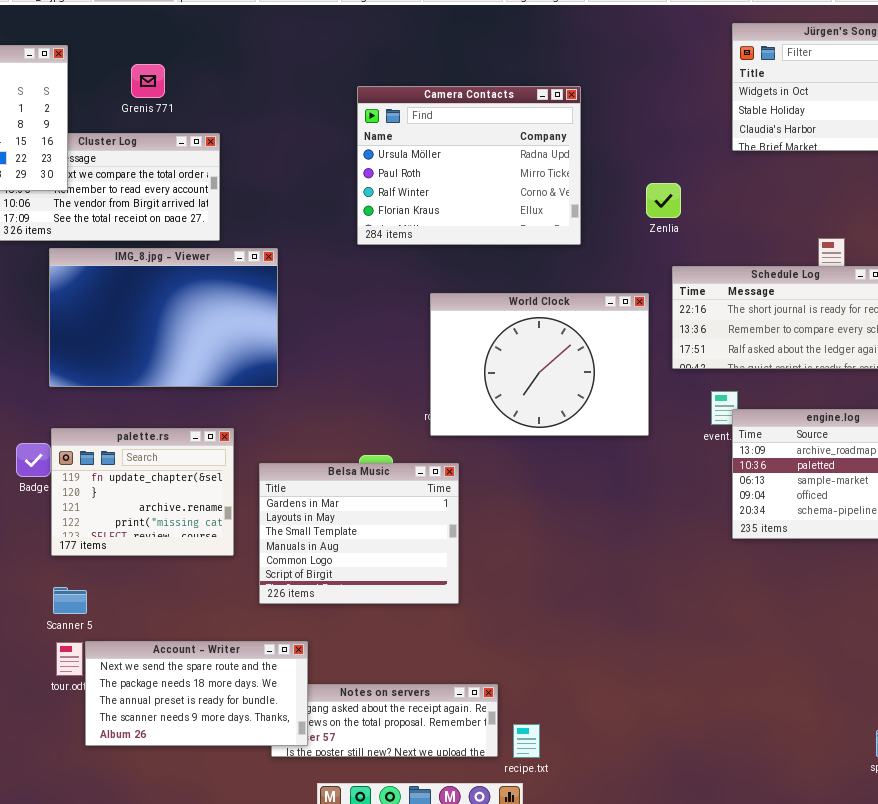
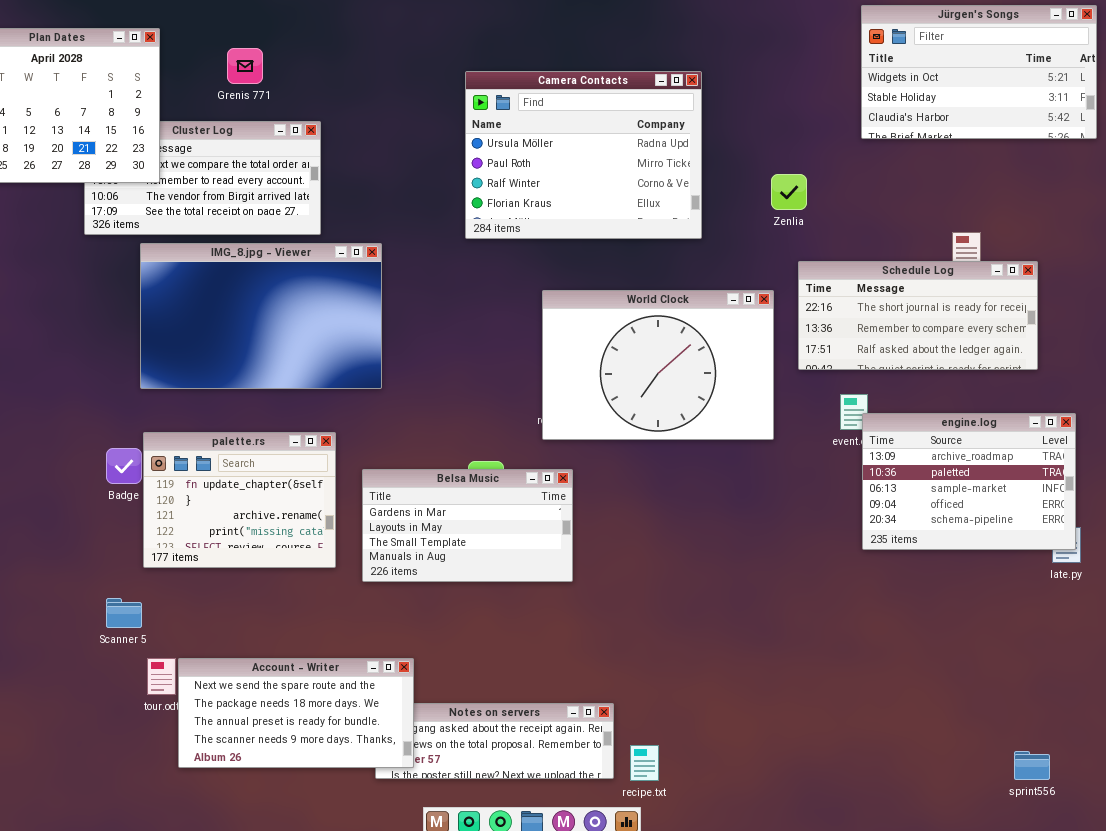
Belsa Music: [259,463,459,604] -> [362,469,573,582], resized
Scanner 5: [53,587,87,614] -> [106,598,142,628], moved

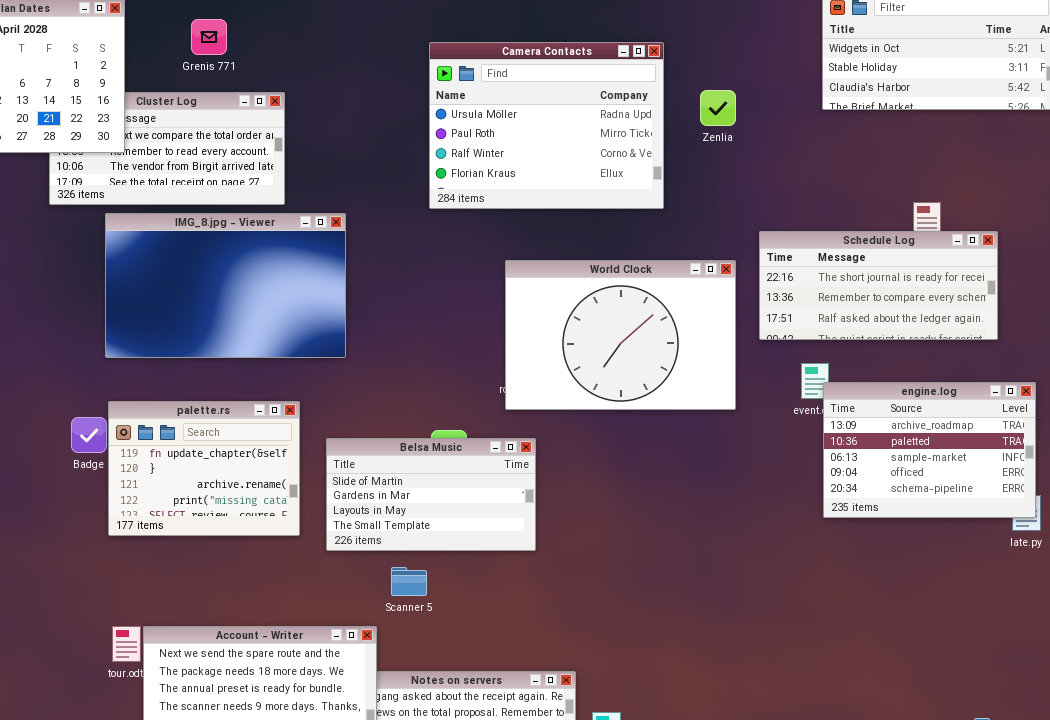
Zenlia: [771,174,807,210] -> [700,90,736,126], moved
Belsa Music: [362,469,573,582] -> [326,438,536,551], scrolled up 1 row
Scanner 5: [106,598,142,628] -> [391,567,427,596], moved

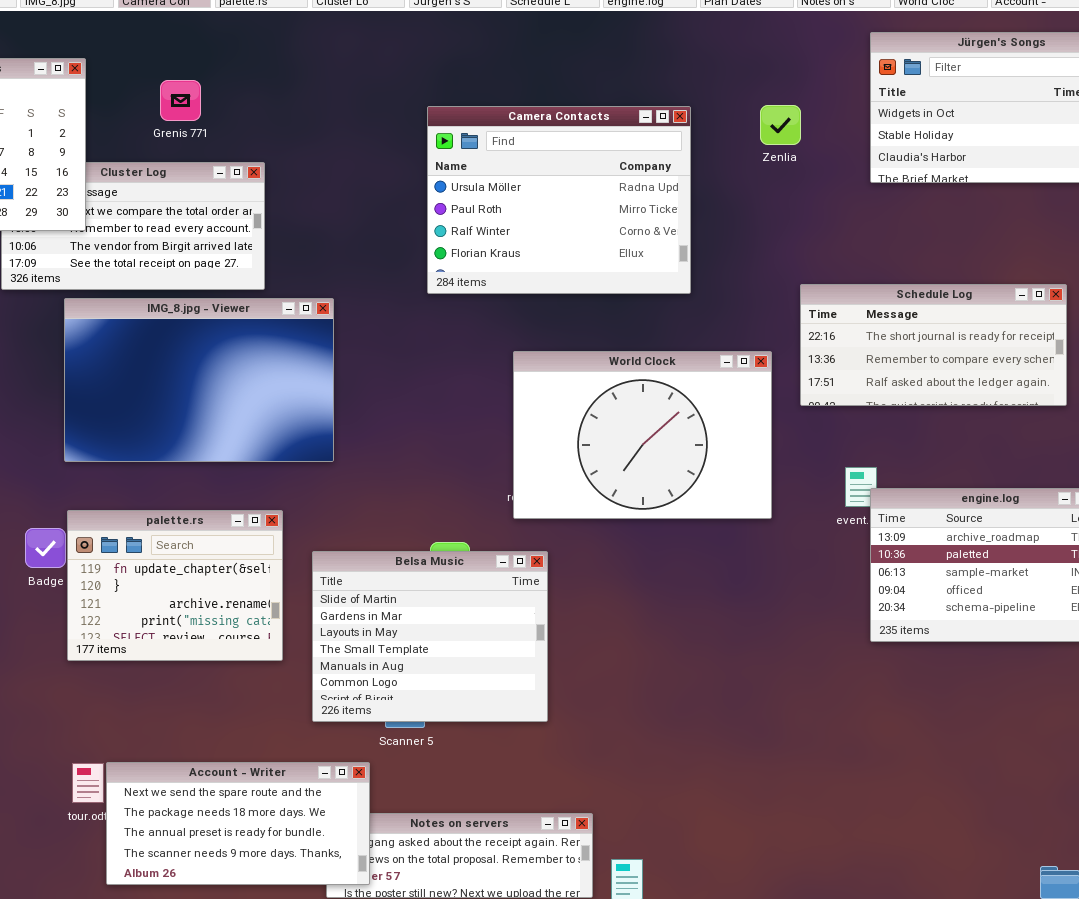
Zenlia: [700,90,736,126] -> [760,105,801,145], moved
Schedule Log: [759,231,998,340] -> [800,284,1067,406], moved
Belsa Music: [326,438,536,551] -> [312,551,548,722], resized

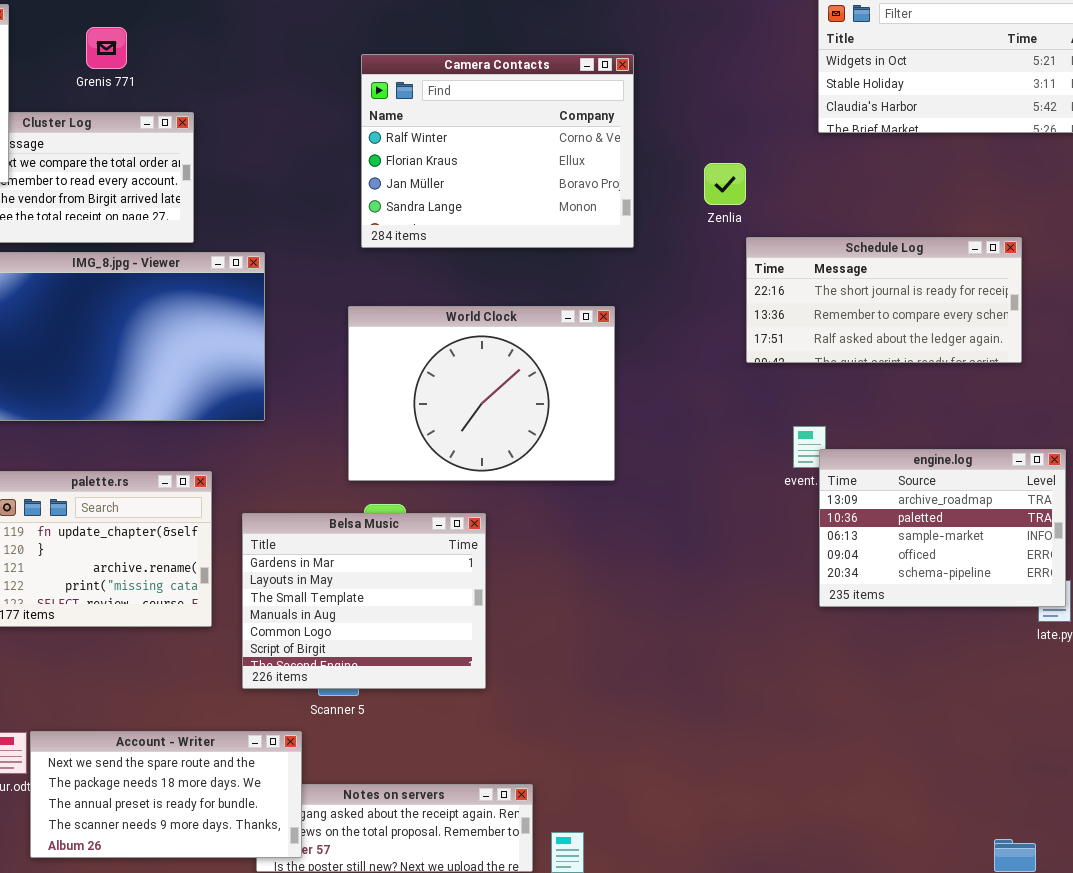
Zenlia: [760,105,801,145] -> [704,163,746,205], moved
Camera Contacts: [427,106,691,294] -> [361,54,634,248], scrolled down 2 rows
World Clock: [513,351,772,519] -> [348,306,615,481], moved
Belsa Music: [312,551,548,722] -> [242,513,486,689], scrolled down 1 row

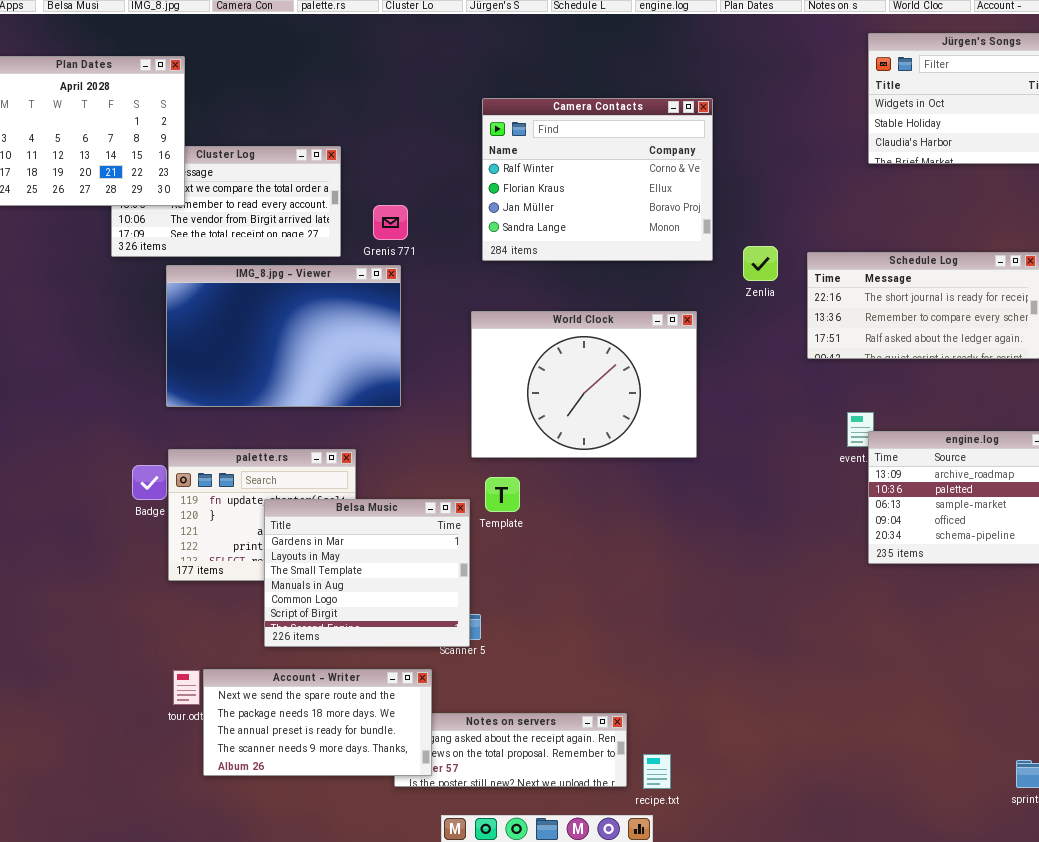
Grenis 771: [86,27,127,69] -> [373,205,408,240], moved
Zenlia: [704,163,746,205] -> [743,246,778,281], moved
Belsa Music: [242,513,486,689] -> [264,499,470,647], moved

